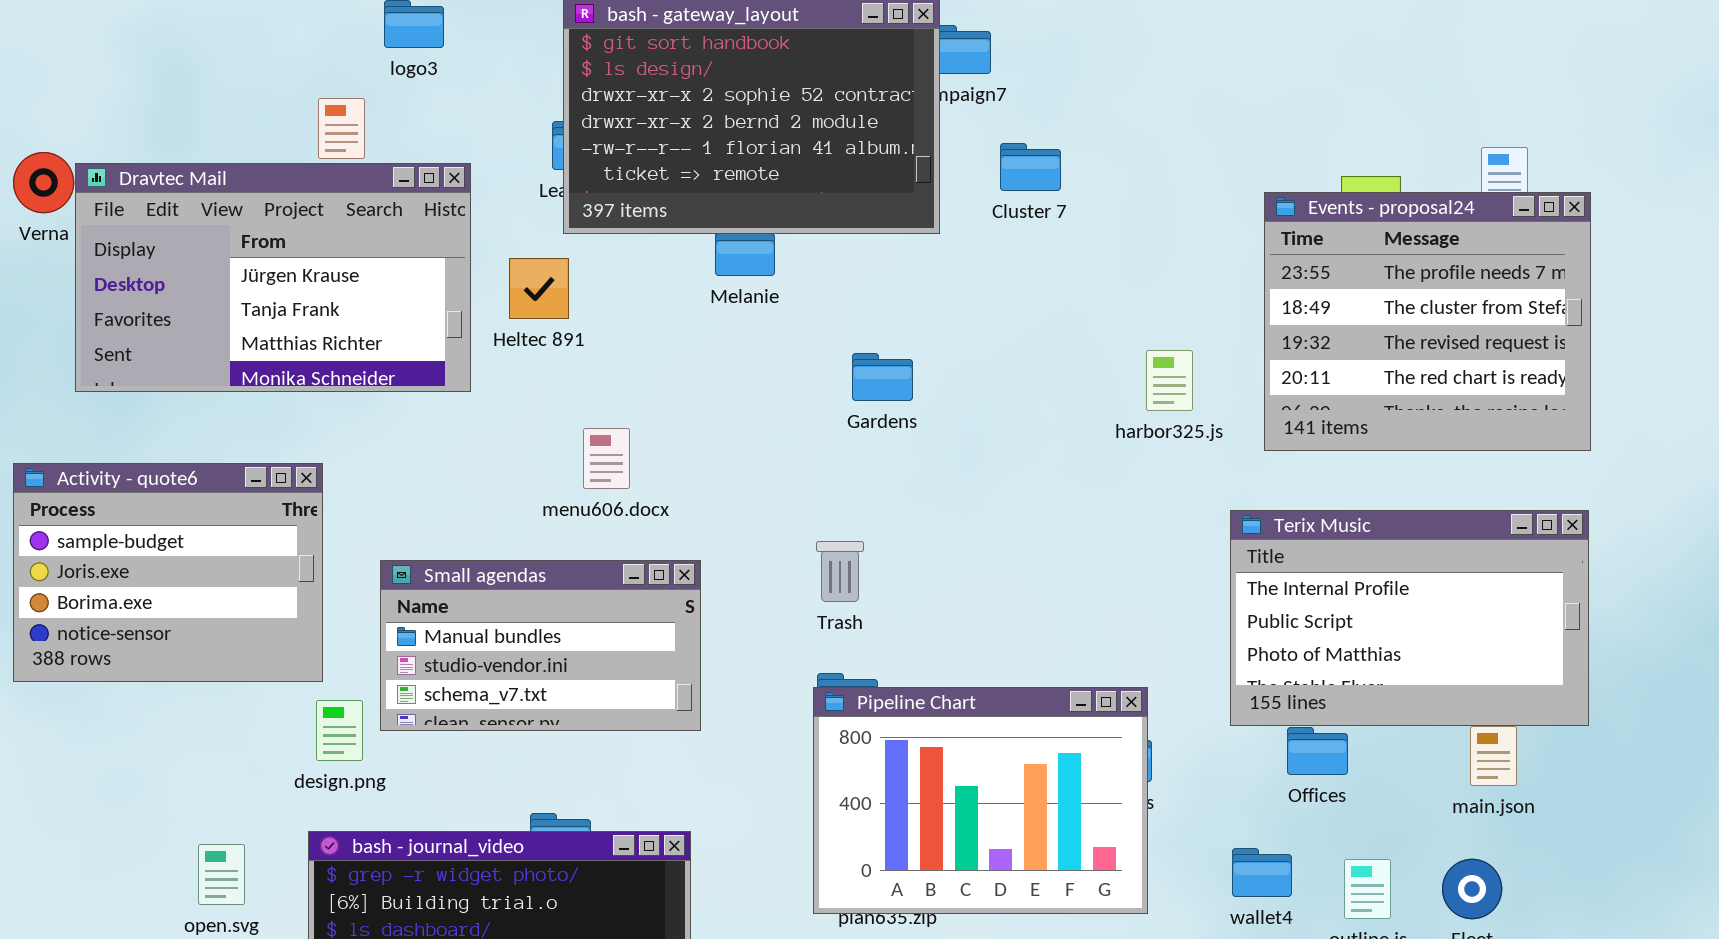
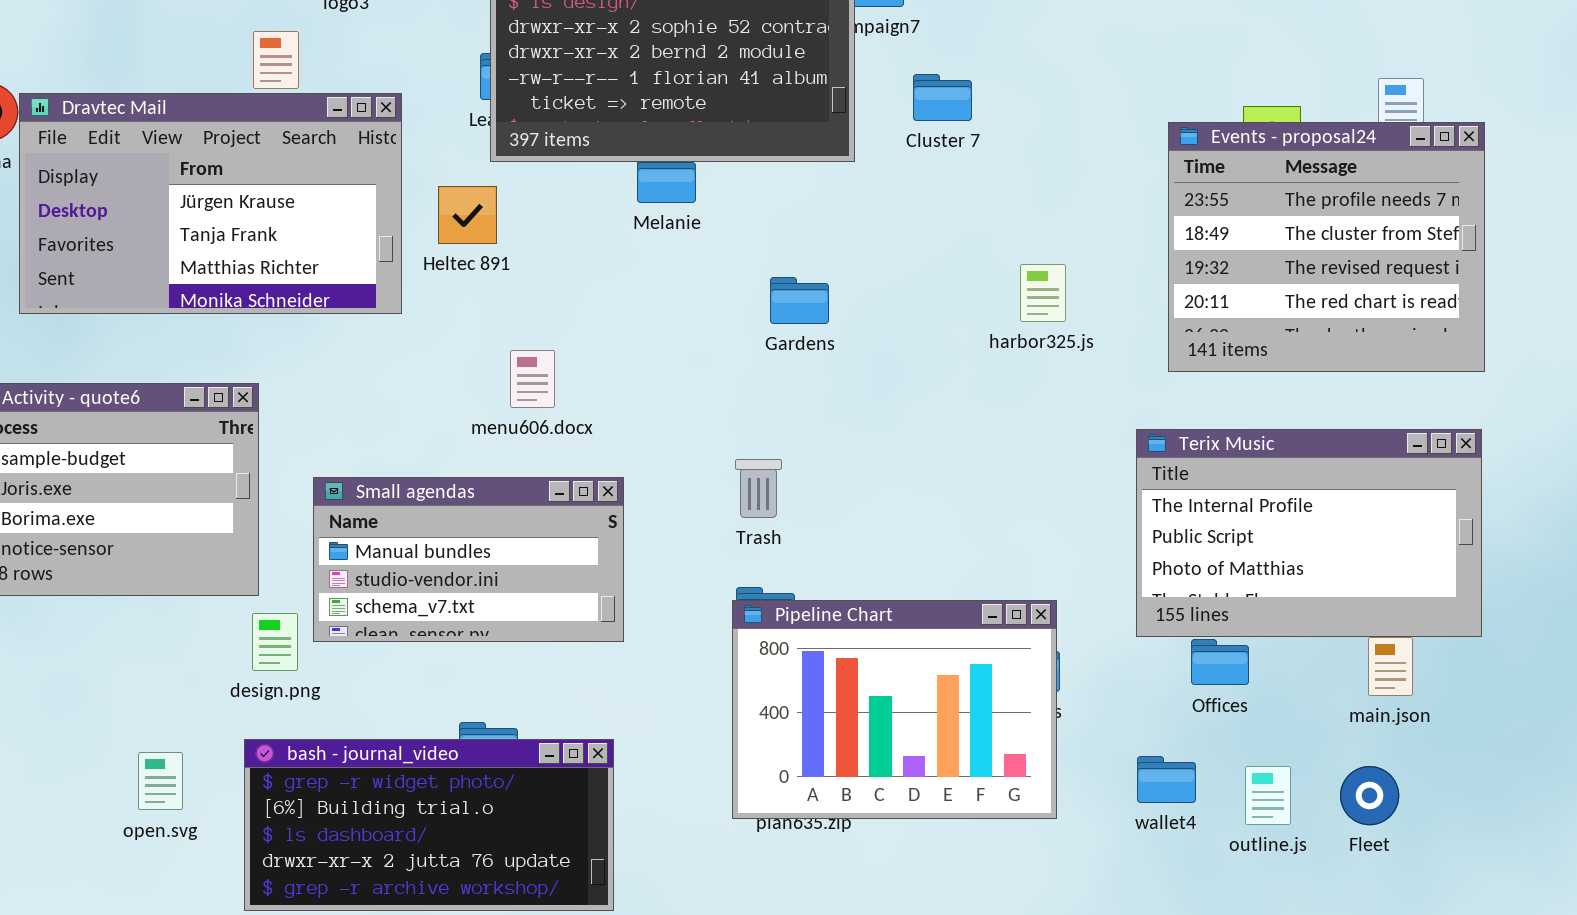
harbor325.js: [1146,350,1193,411] -> [1020,264,1066,322], moved

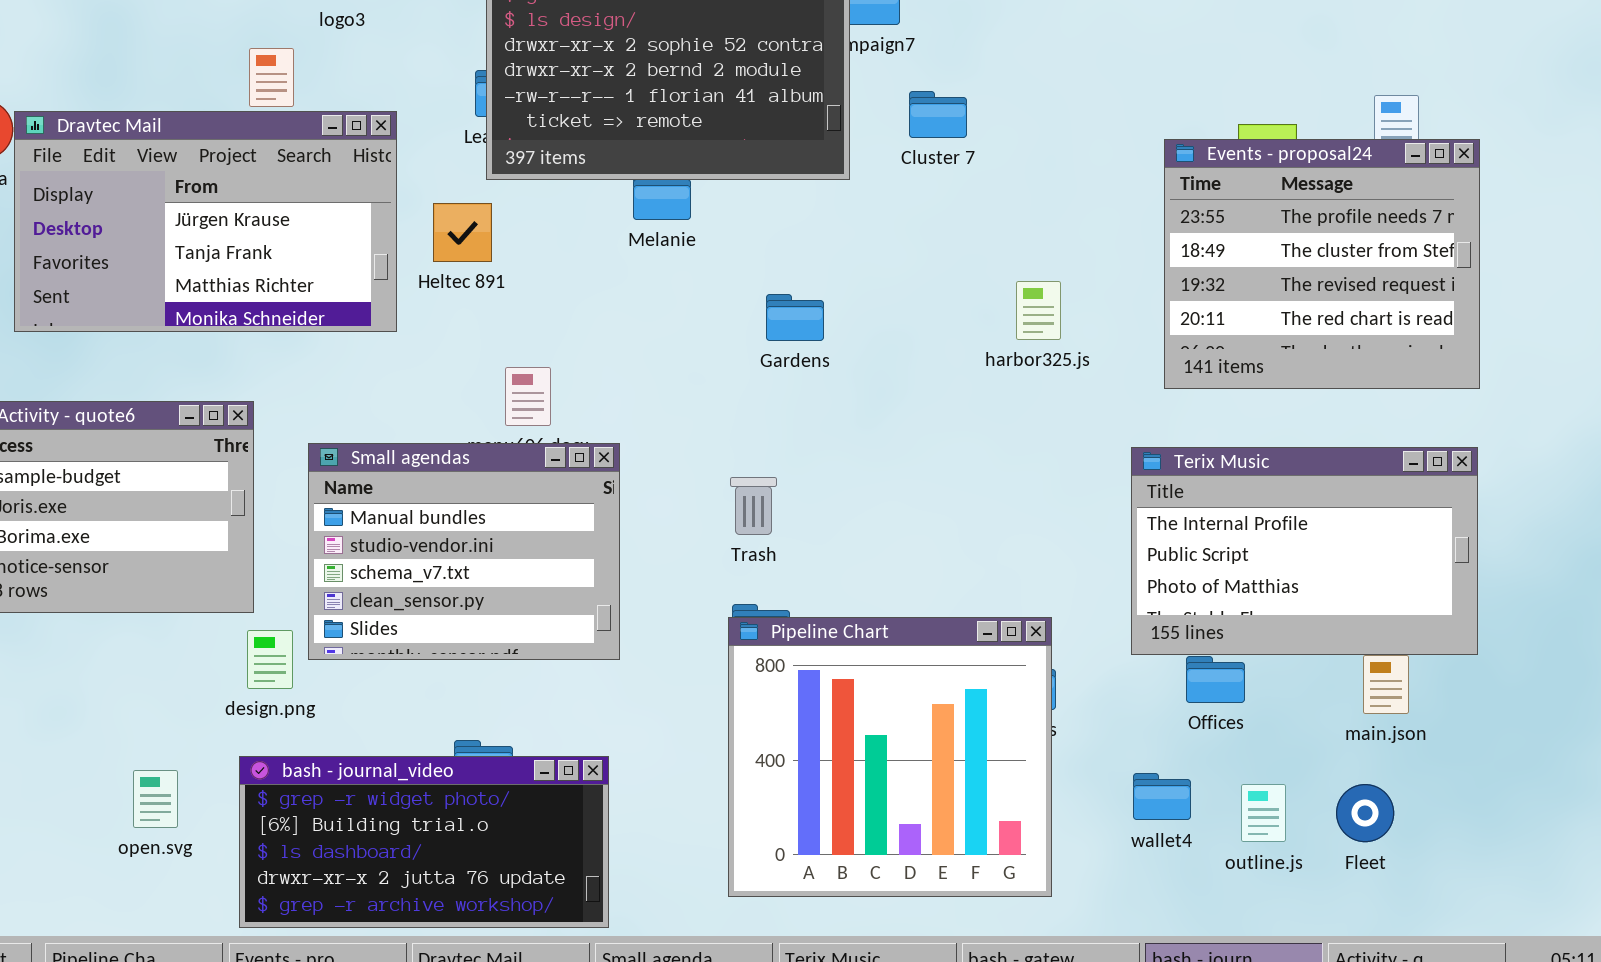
Small agendas: [313,477,624,642] -> [308,443,620,660], resized
Pipeline Chart: [732,600,1057,819] -> [728,617,1052,897], resized

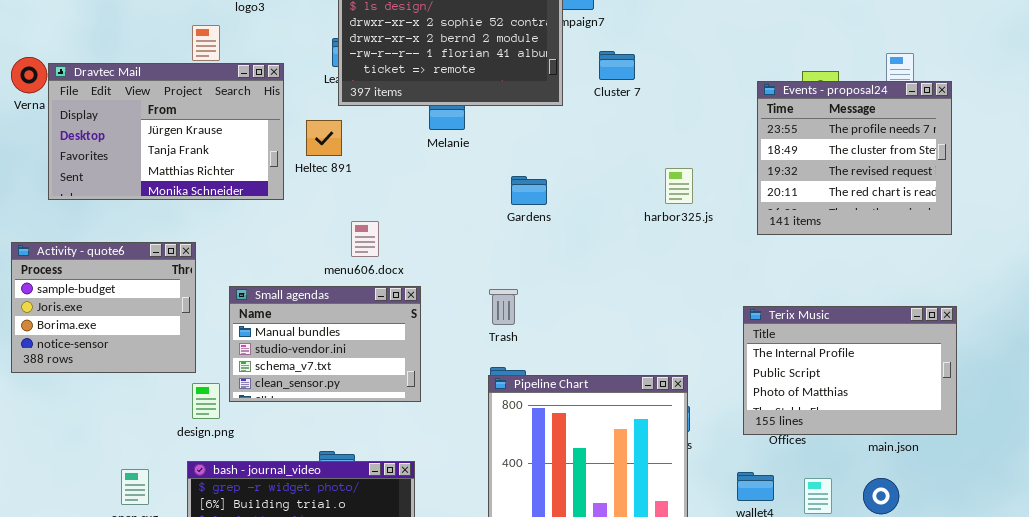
Small agendas: [308,443,620,660] -> [229,286,421,402], resized
Terix Music: [1131,447,1478,655] -> [743,306,957,435], moved

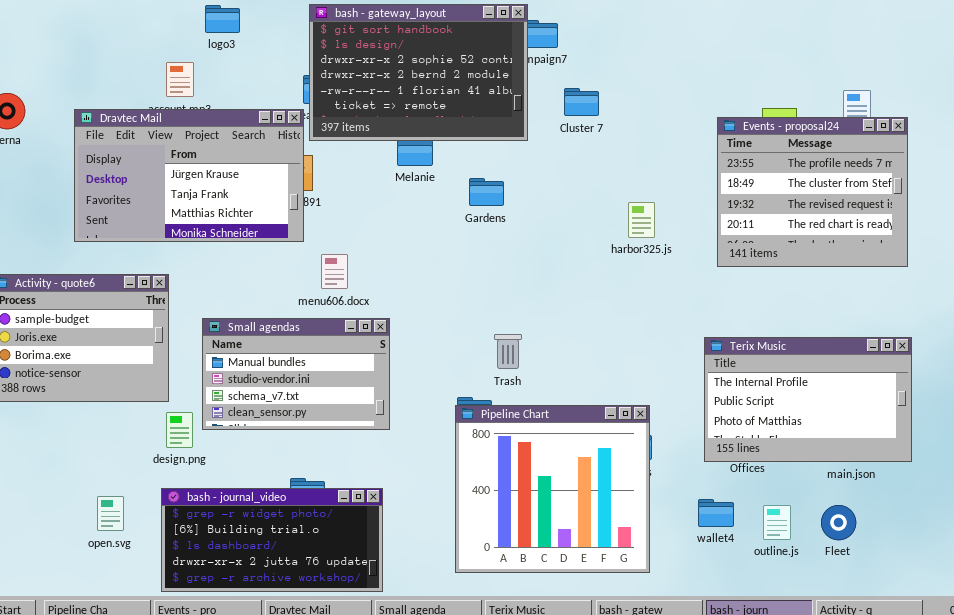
Dravtec Mail: [48,63,284,200] -> [74,109,304,242], moved
Gardens: [511,176,547,205] -> [469,178,504,206], moved
Trash: [489,289,518,325] -> [494,334,522,369], moved

